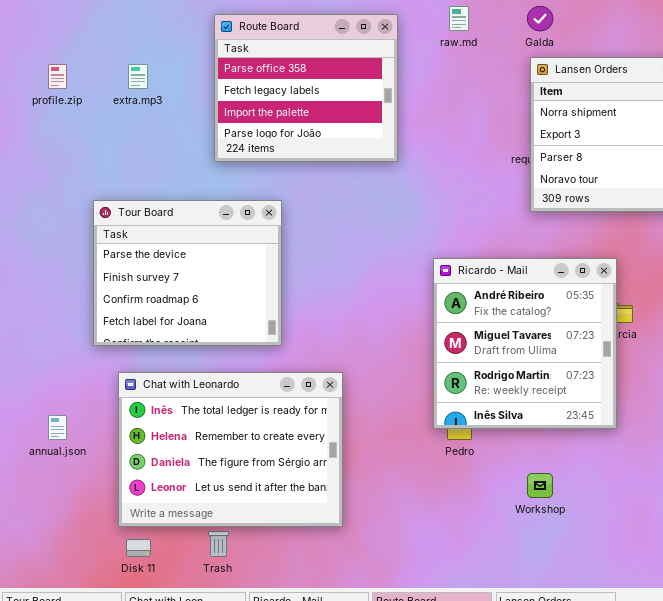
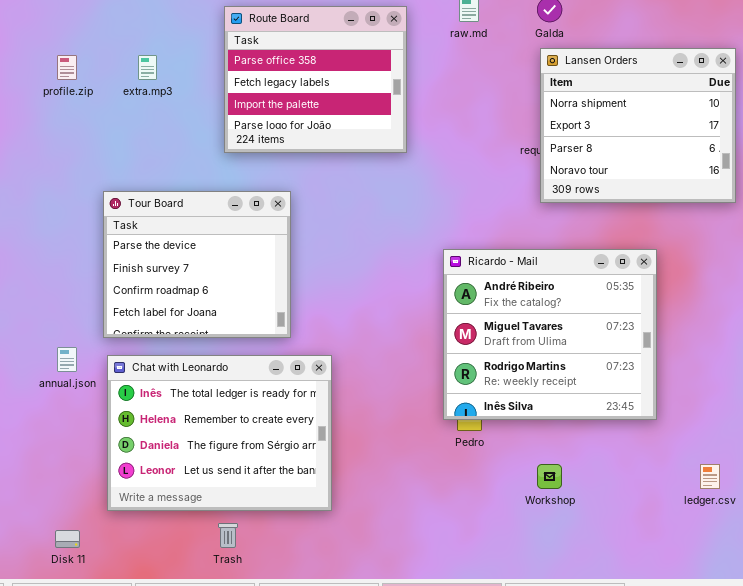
Ricardo - Mail: [433,258,617,429] -> [443,249,657,420], resized
Chat with Leonardo: [118,372,343,527] -> [107,355,332,511], moved
annual.json: [48,415,67,440] -> [57,347,77,372], moved
Disk 11: [126,539,151,557] -> [55,530,80,548], moved

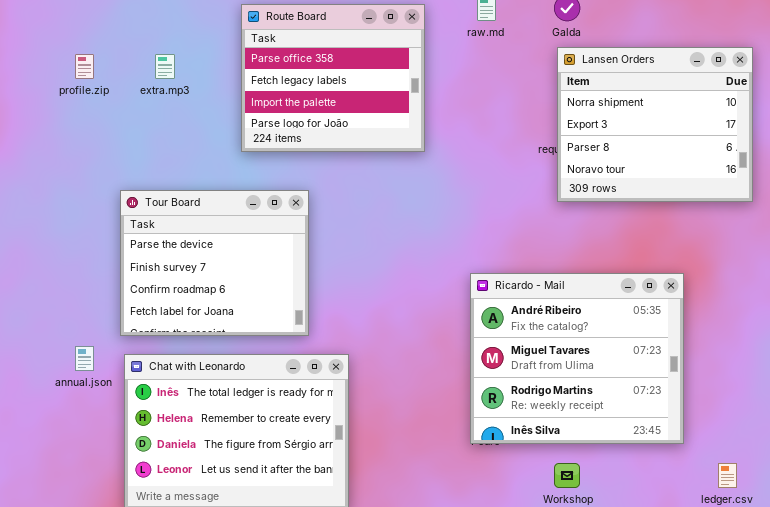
Ricardo - Mail: [443,249,657,420] -> [470,273,684,444], moved

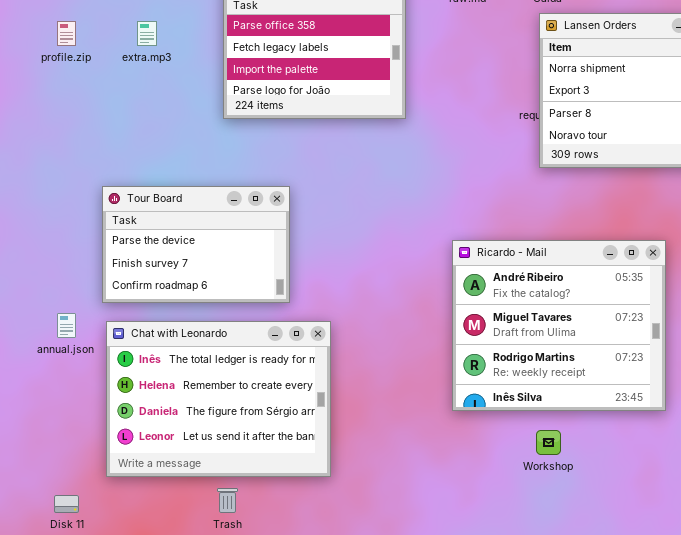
Tour Board: [120,190,309,336] -> [102,186,290,303], resized

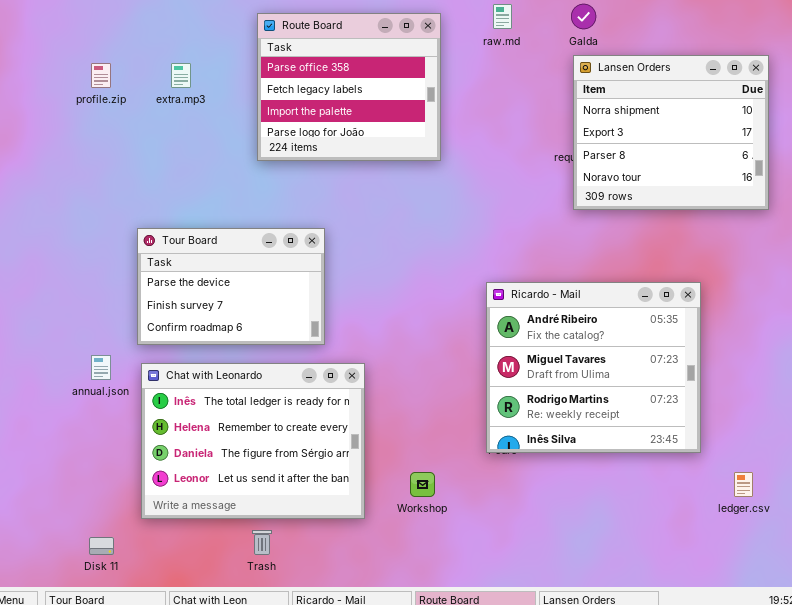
Workshop: [536,430,561,455] -> [410,472,435,497], moved

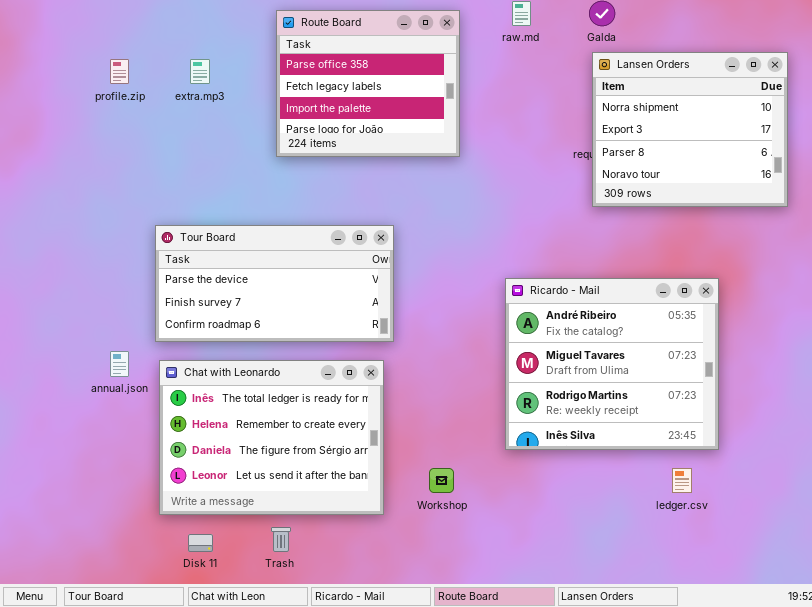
Tour Board: [137,228,325,345] -> [155,225,394,342], resized
ledger.csv: [734,472,753,497] -> [672,468,692,493], moved
Disk 11: [89,537,114,555] -> [188,534,213,552], moved

